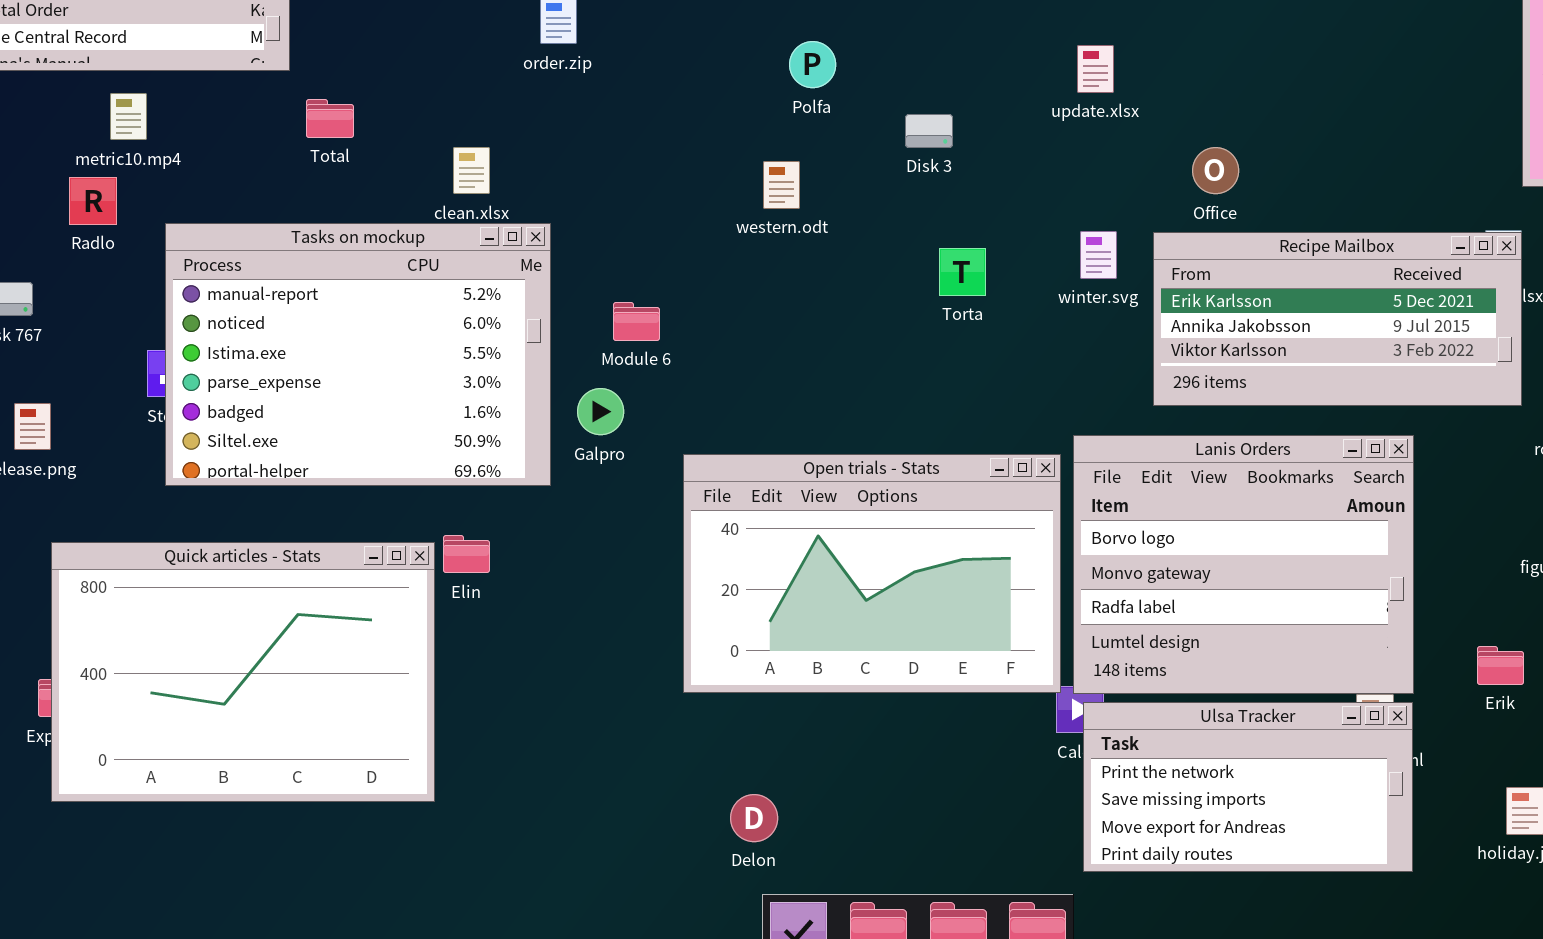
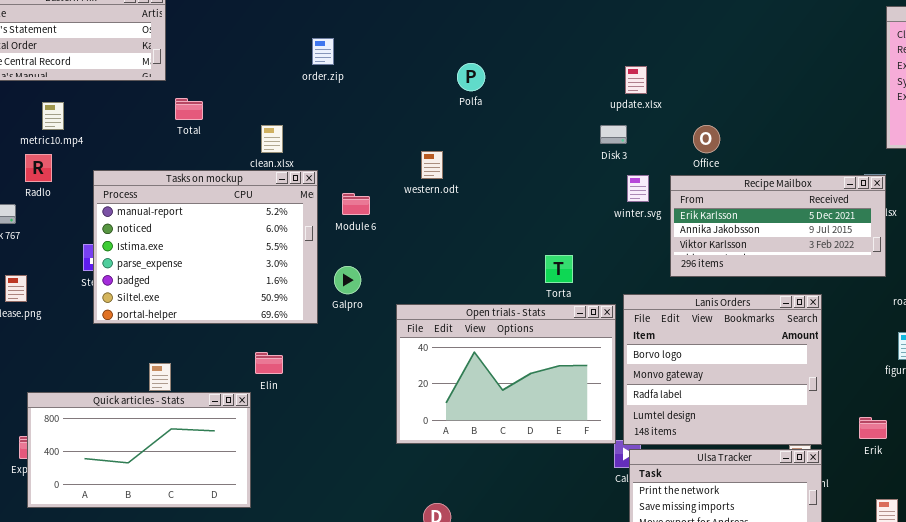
metric10.mp4: [110,93,147,140] -> [42,102,64,130], moved
Disk 3: [905,114,953,148] -> [600,125,627,144], moved
western.odt: [763,161,800,209] -> [421,151,443,179], moved
Radlo: [69,177,117,225] -> [25,154,52,182], moved
Torta: [939,248,986,296] -> [545,255,573,283], moved
Module 6: [613,302,660,341] -> [342,193,370,215], moved
Quick articles - Stats: [51,542,435,802] -> [27,392,251,508], resized

